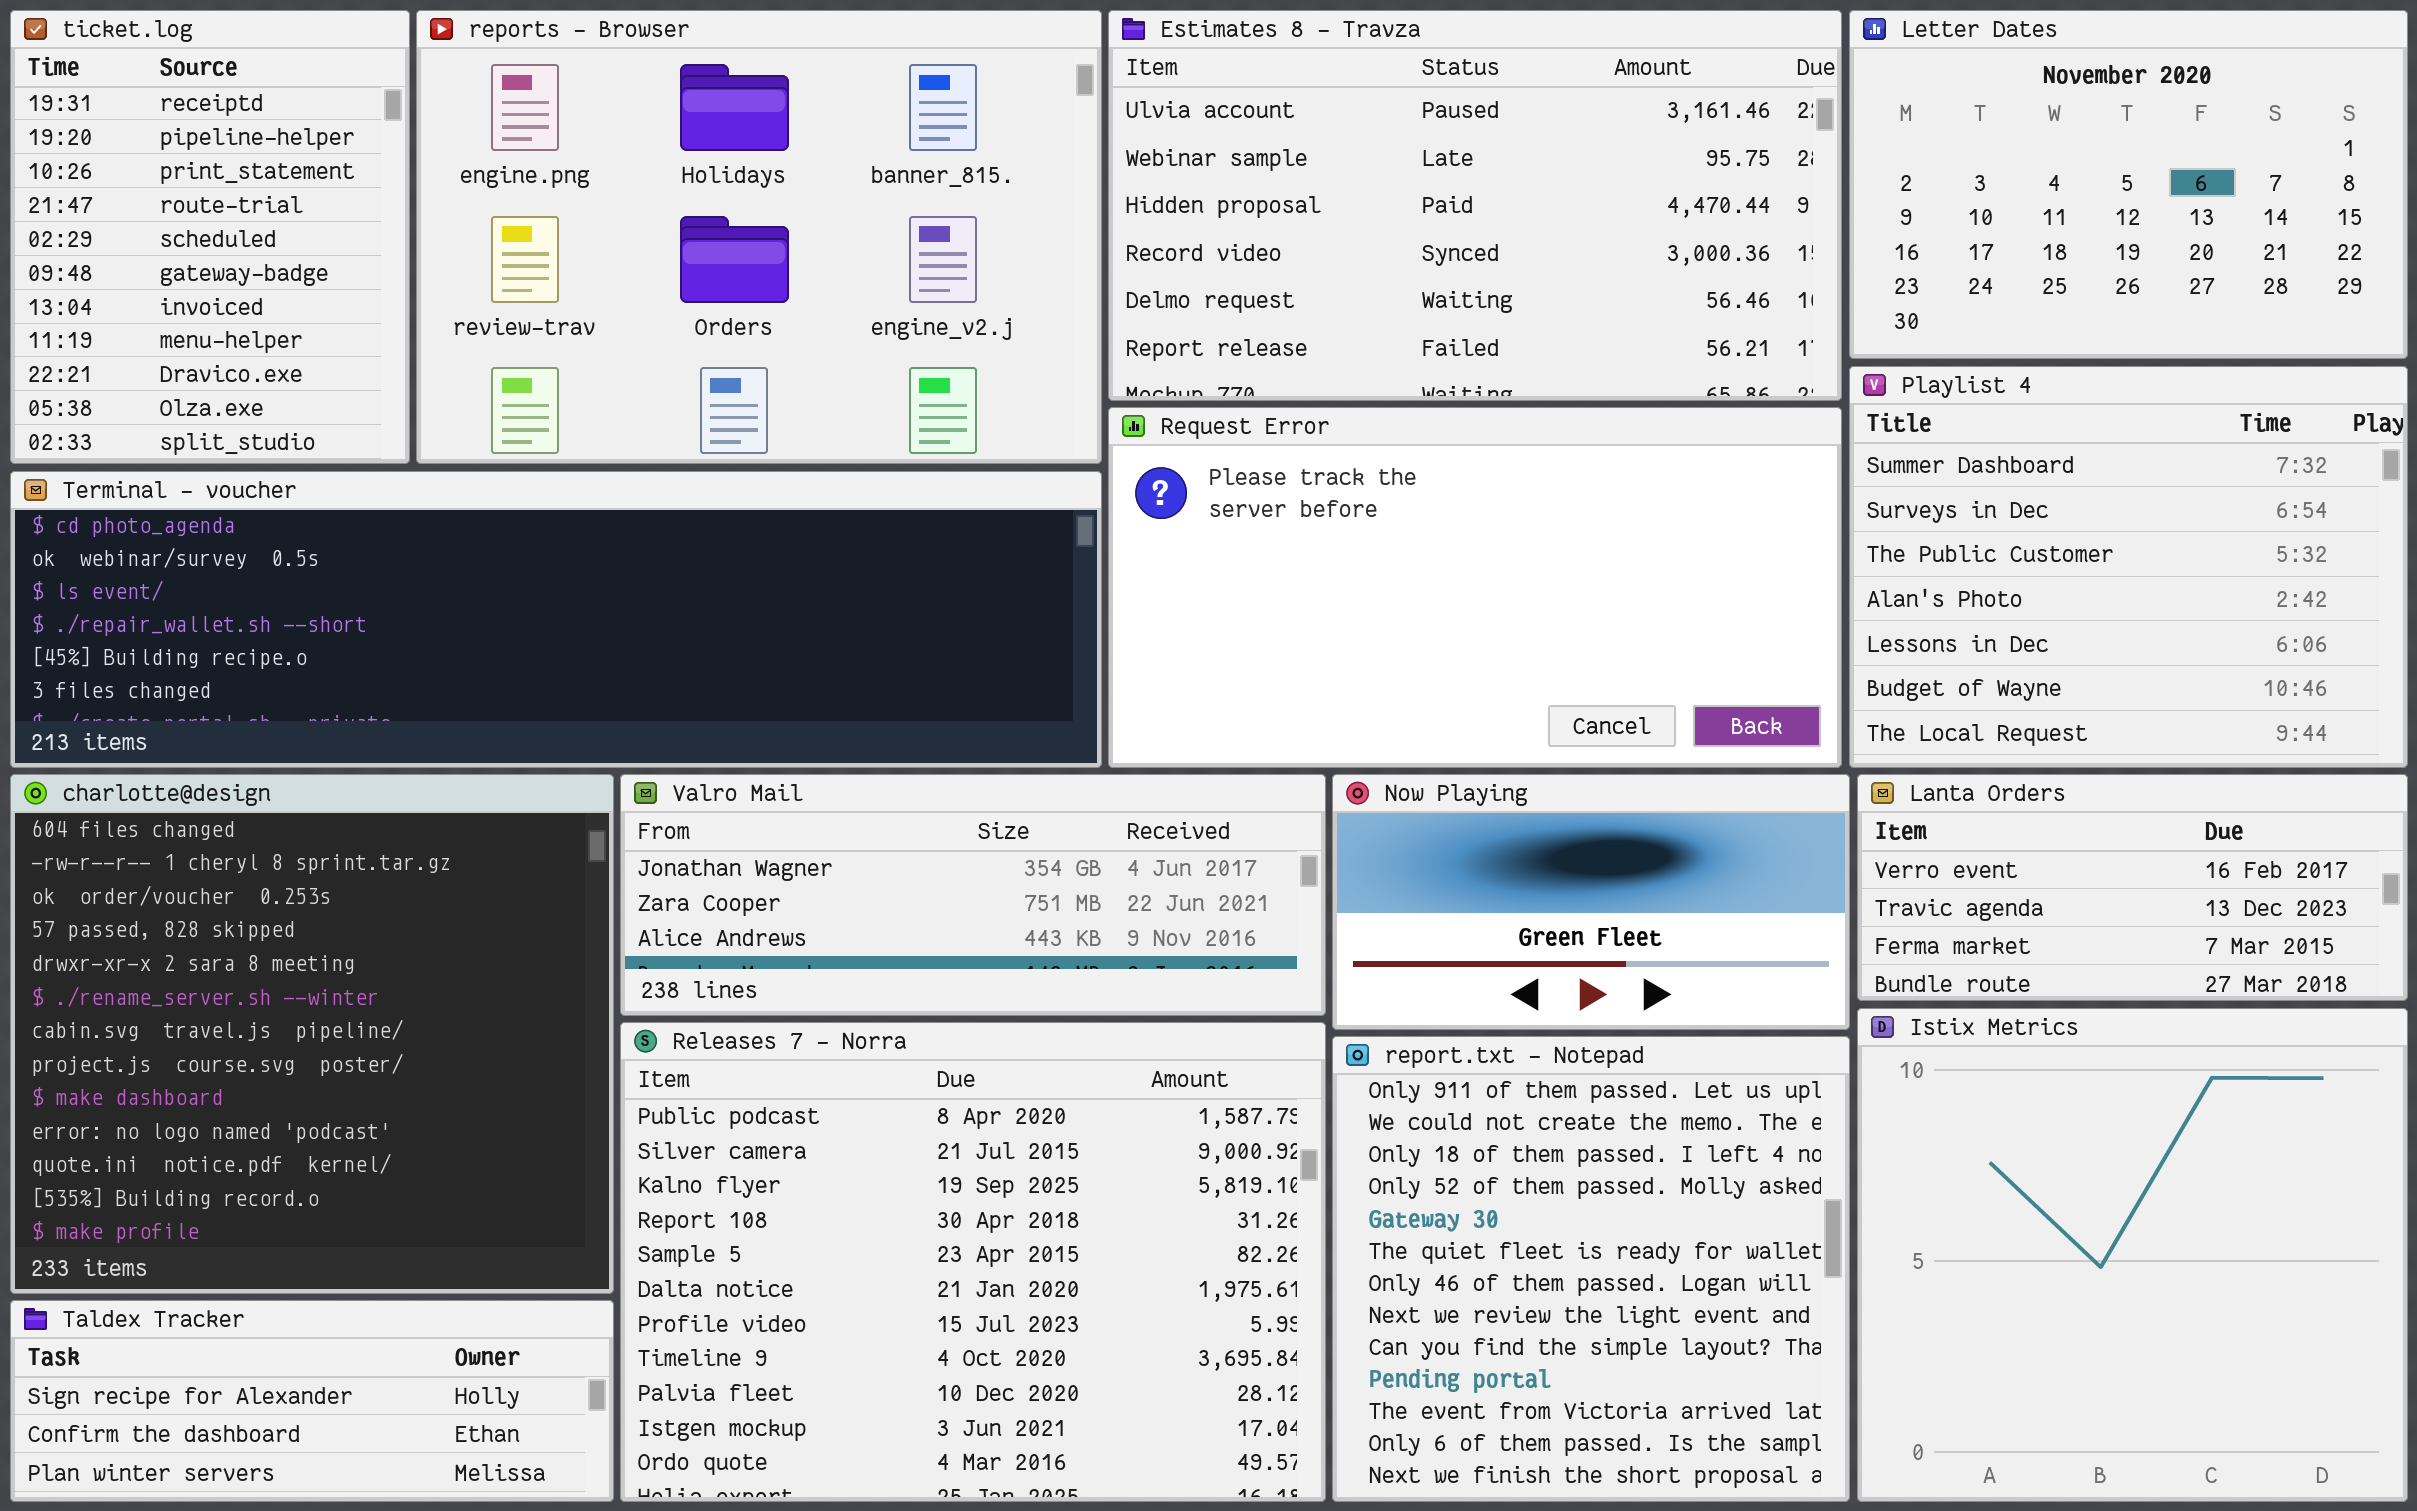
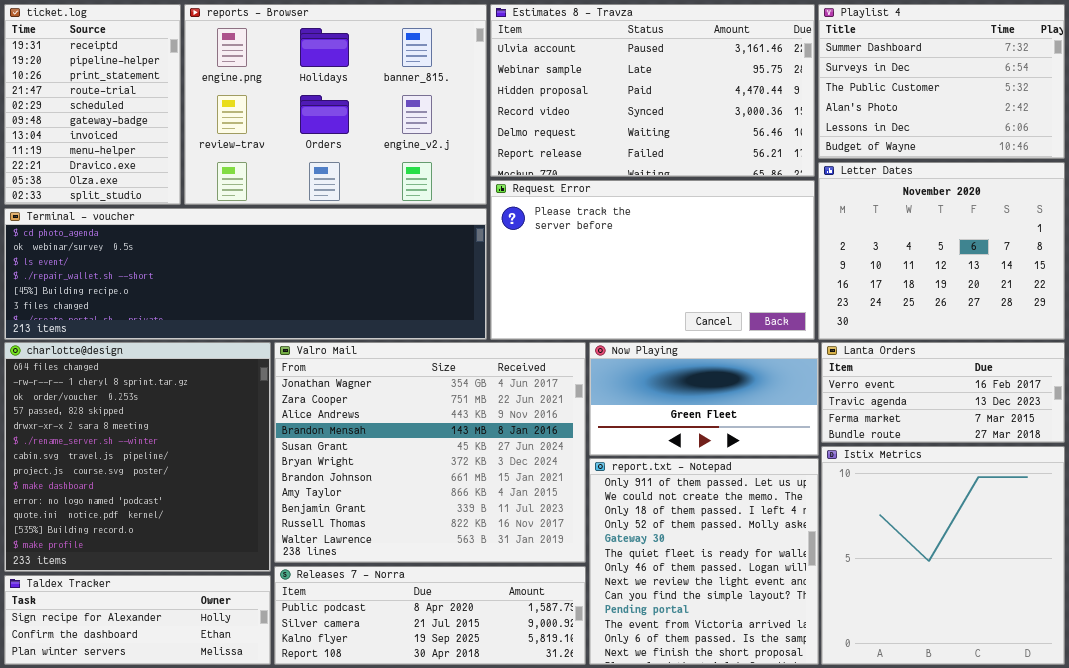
Letter Dates: [1849,10,2408,359] -> [818,162,1065,340], moved, resized
Playlist 4: [1849,366,2408,768] -> [818,4,1065,159], moved, resized
Valro Mail: [620,774,1326,1016] -> [274,342,586,563], resized
Releases 7 - Norra: [620,1022,1326,1502] -> [274,566,586,665], resized

